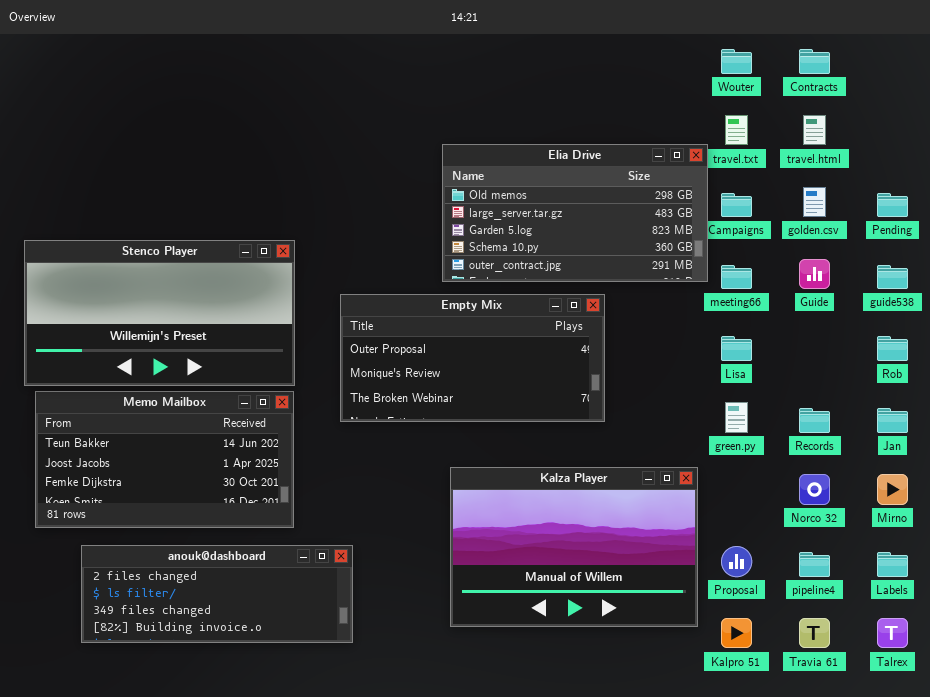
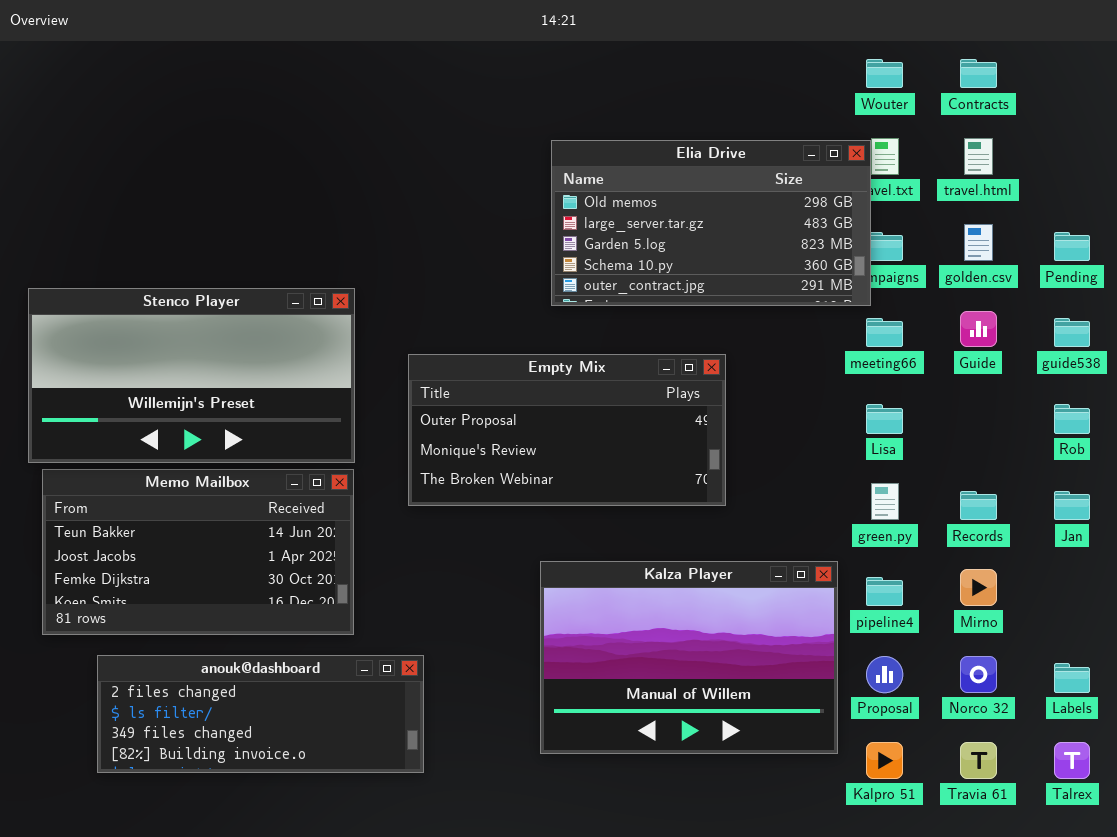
Elia Drive: [442,144,708,282] -> [551,140,871,306], moved
Norco 32: [799,474,830,505] -> [960,656,997,693], moved
Mirno: [877,474,908,505] -> [960,569,997,606], moved
pipeline4: [799,552,830,577] -> [866,577,903,606], moved

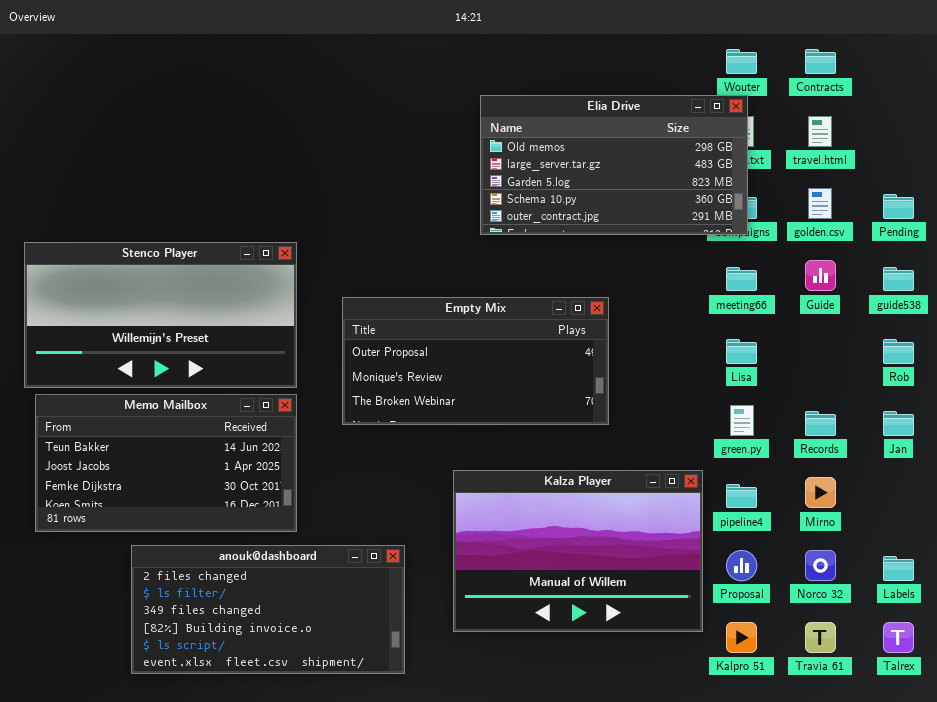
Elia Drive: [551,140,871,306] -> [480,95,748,235], moved
anouk@dashboard: [97,655,424,773] -> [131,545,405,674], moved, resized

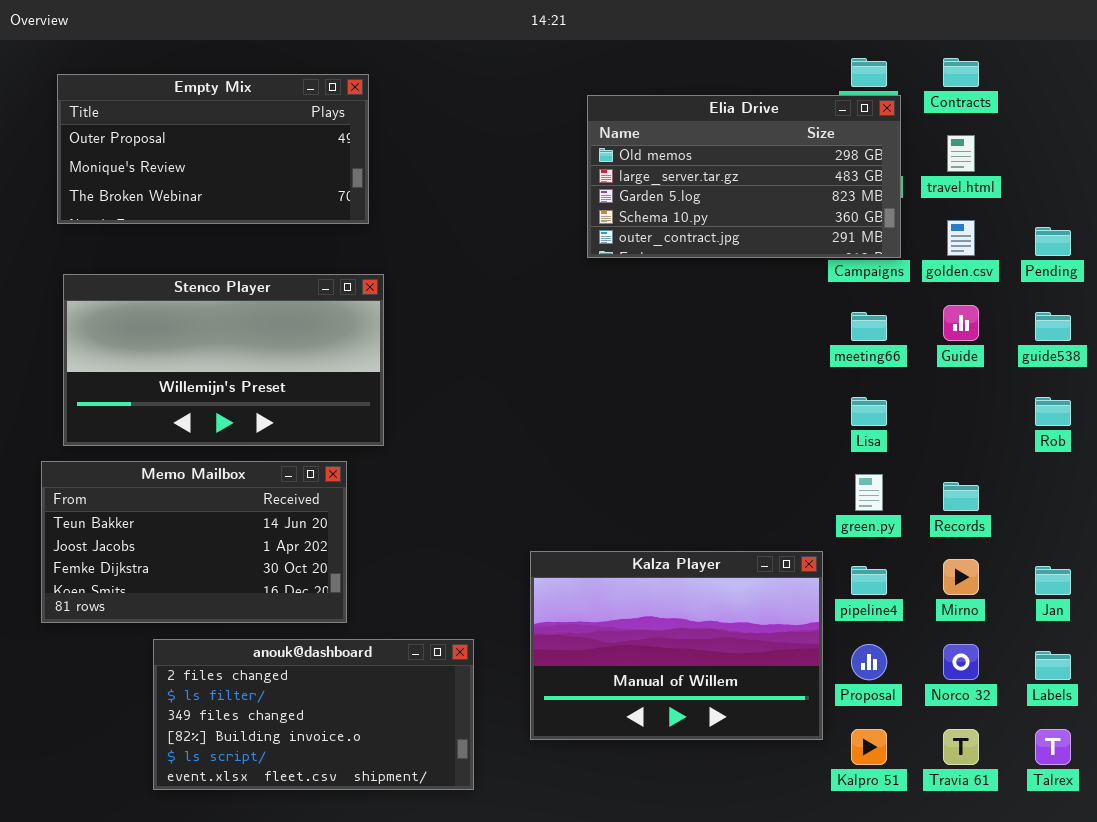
Elia Drive: [480,95,748,235] -> [587,95,901,258], moved
Stenco Player: [24,242,297,388] -> [63,274,384,446], moved
Empty Mix: [342,297,609,425] -> [57,74,369,224], moved
Jan: [883,411,914,436] -> [1035,566,1071,595], moved

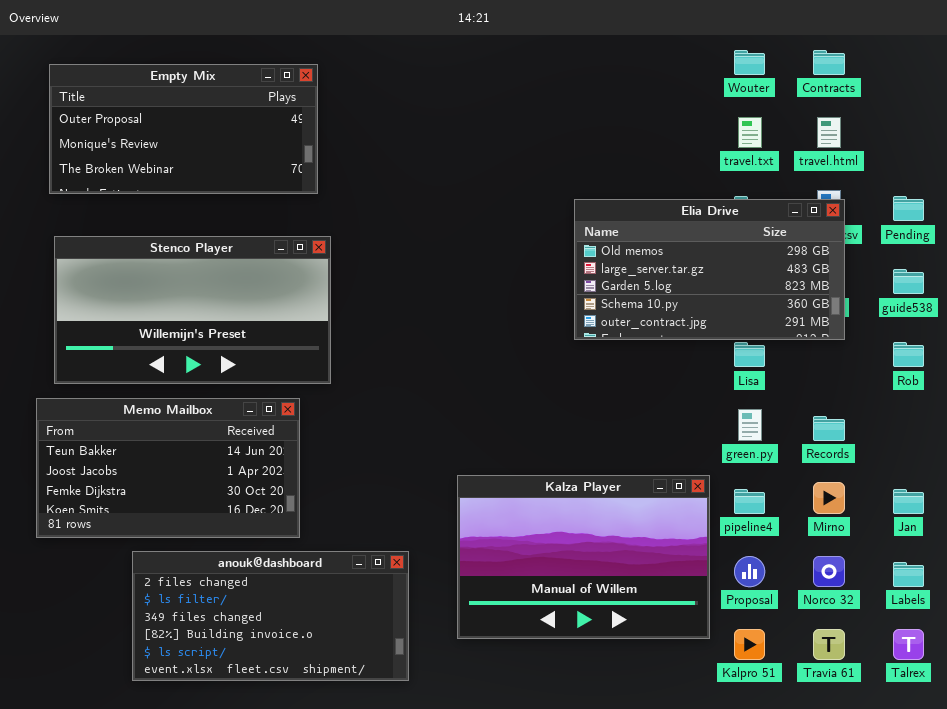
Elia Drive: [587,95,901,258] -> [574,199,845,340], moved

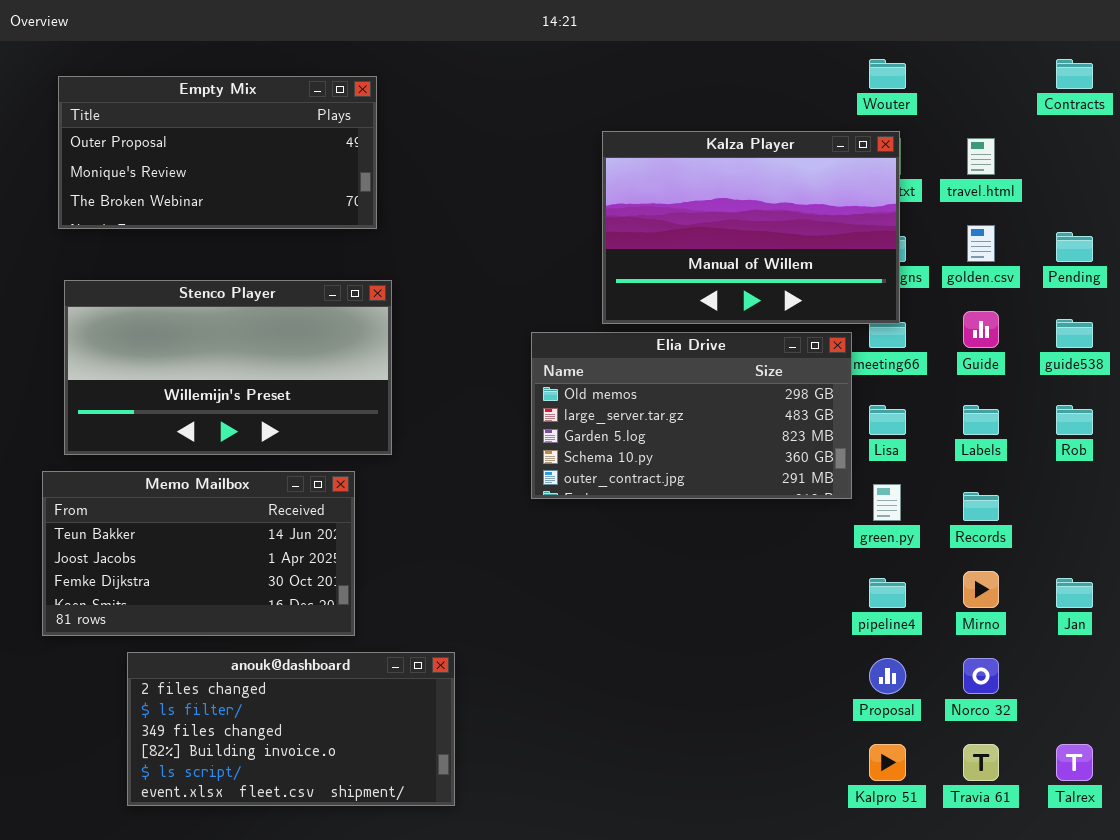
Contracts: [813,50,845,75] -> [1056,59,1093,89], moved
Elia Drive: [574,199,845,340] -> [531,332,852,499], moved
Kalza Player: [457,475,710,639] -> [602,131,900,324], moved
anouk@dashboard: [132,551,409,681] -> [127,652,455,806], moved
Labels: [893,562,924,587] -> [963,405,999,435], moved

